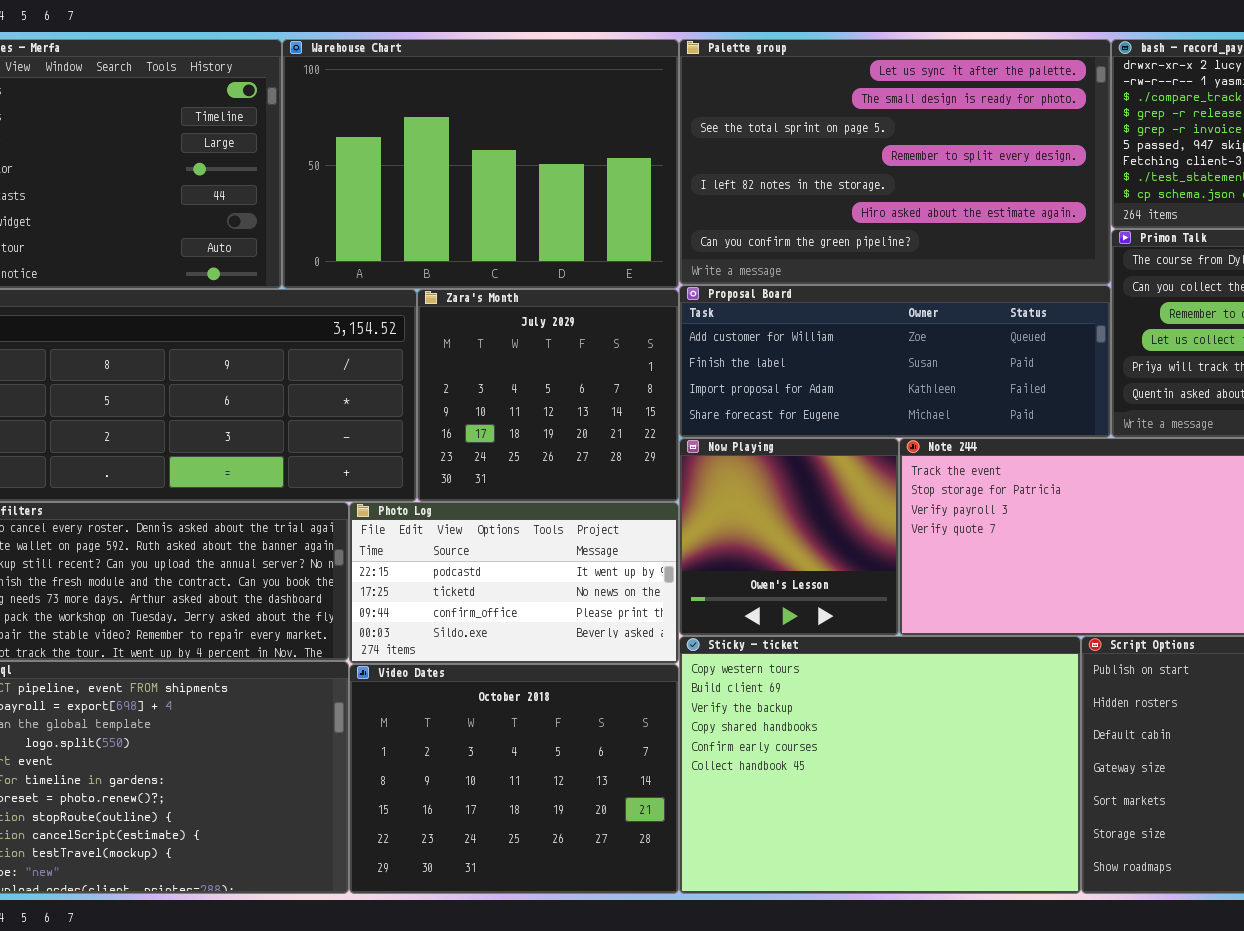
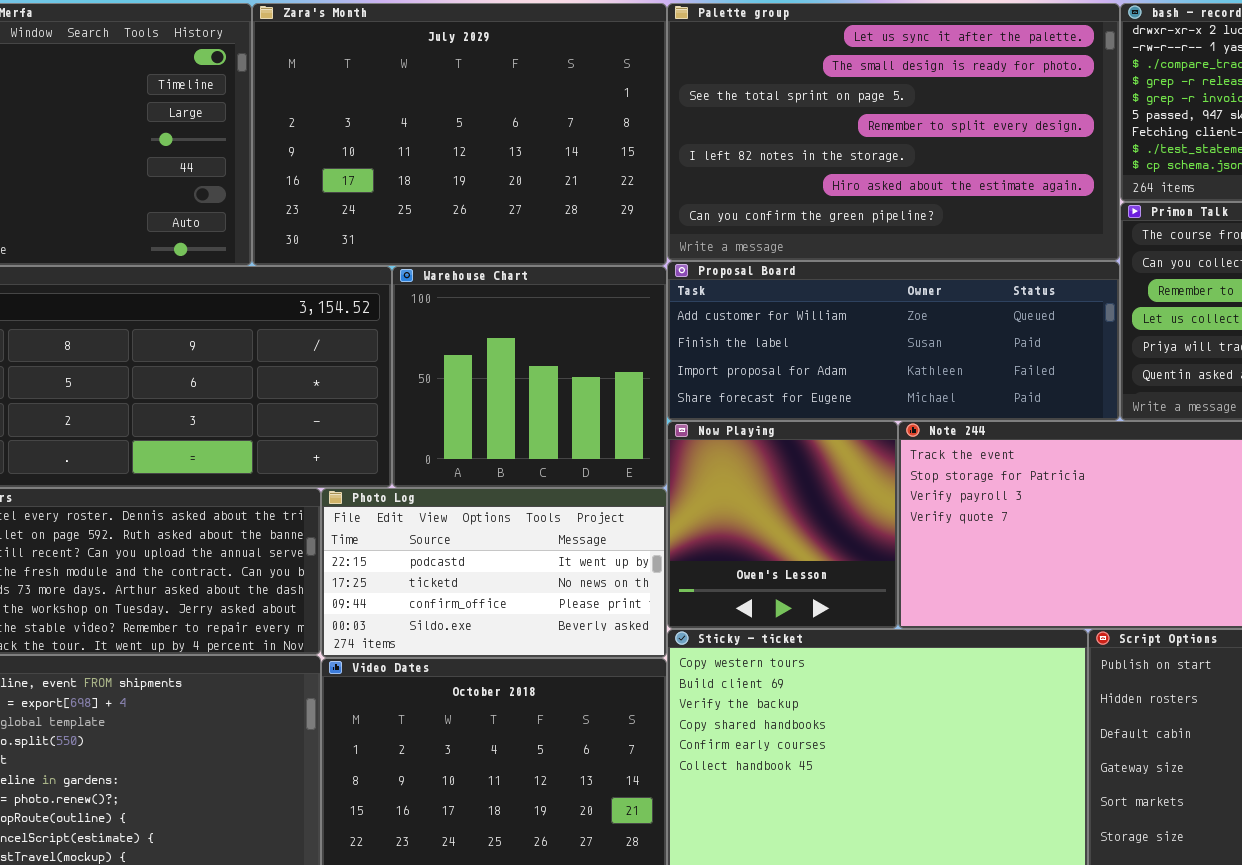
Warehouse Chart: [282,39,679,289] -> [392,266,667,488], moved, resized
Zara's Month: [417,289,679,502] -> [252,3,667,266], moved, resized

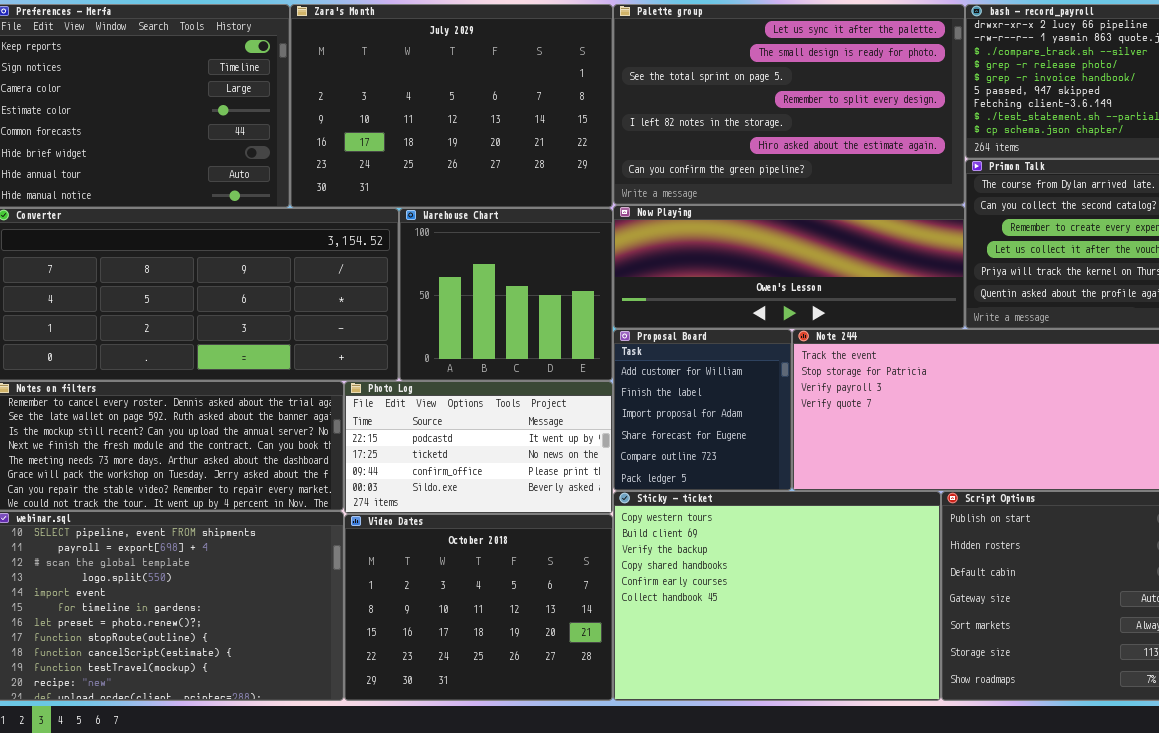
Proposal Board: [667,261,1120,421] -> [613,329,792,491], moved, resized
Now Playing: [667,421,898,629] -> [613,205,965,329], moved, resized

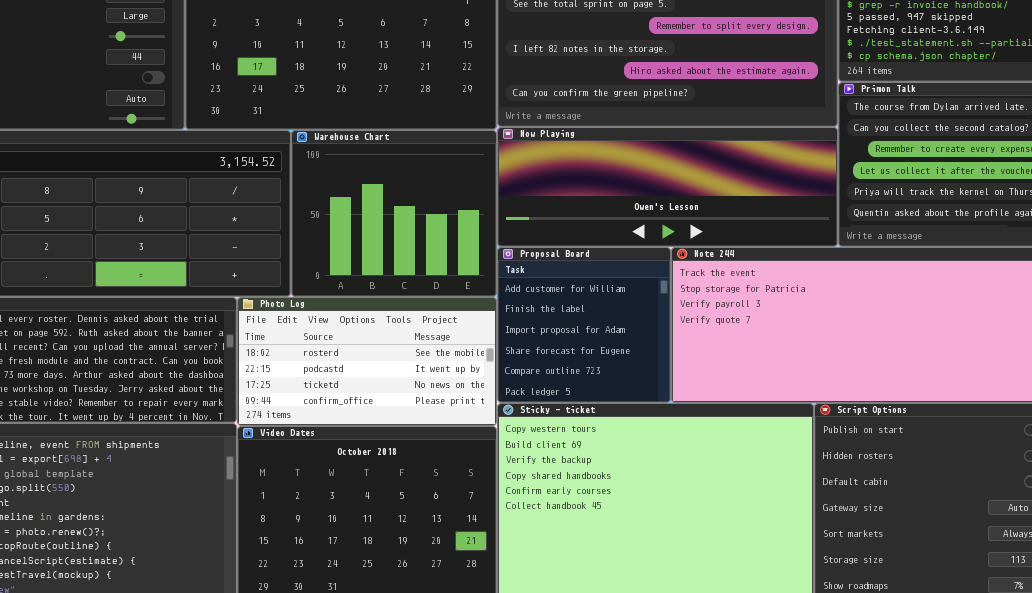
Photo Log: [344,381,613,514] -> [237,297,497,426], scrolled up 1 row

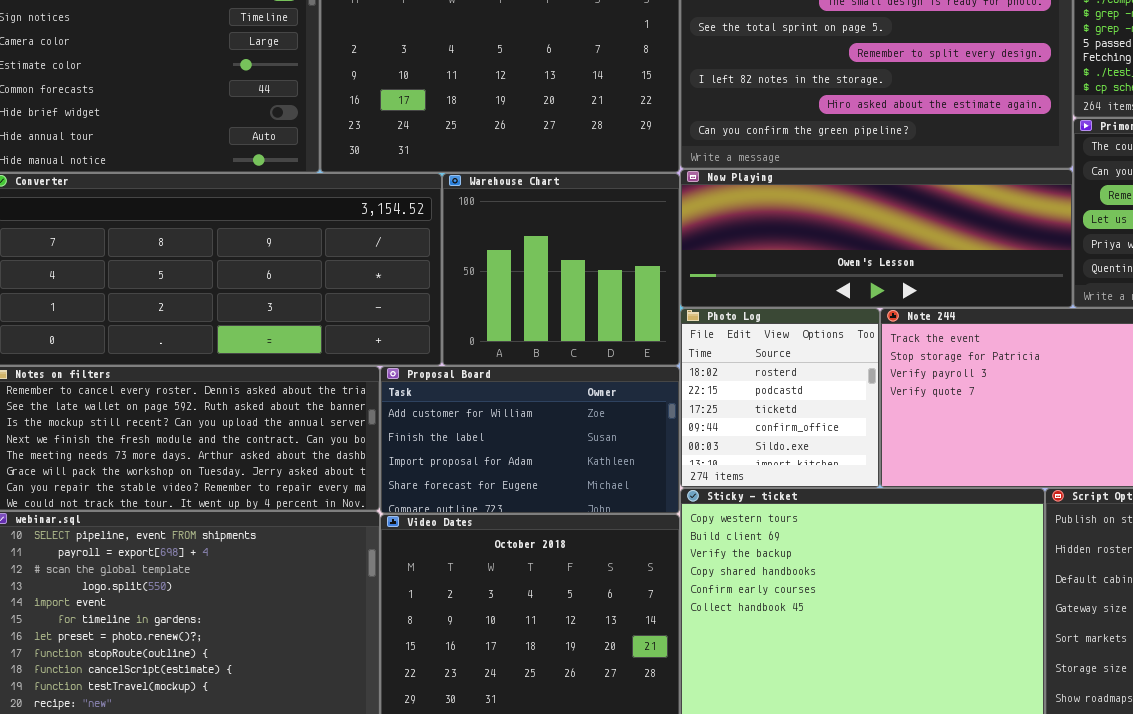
Proposal Board: [497,247,671,403] -> [380,366,680,514], moved, resized
Photo Log: [237,297,497,426] -> [680,308,880,488], moved, resized

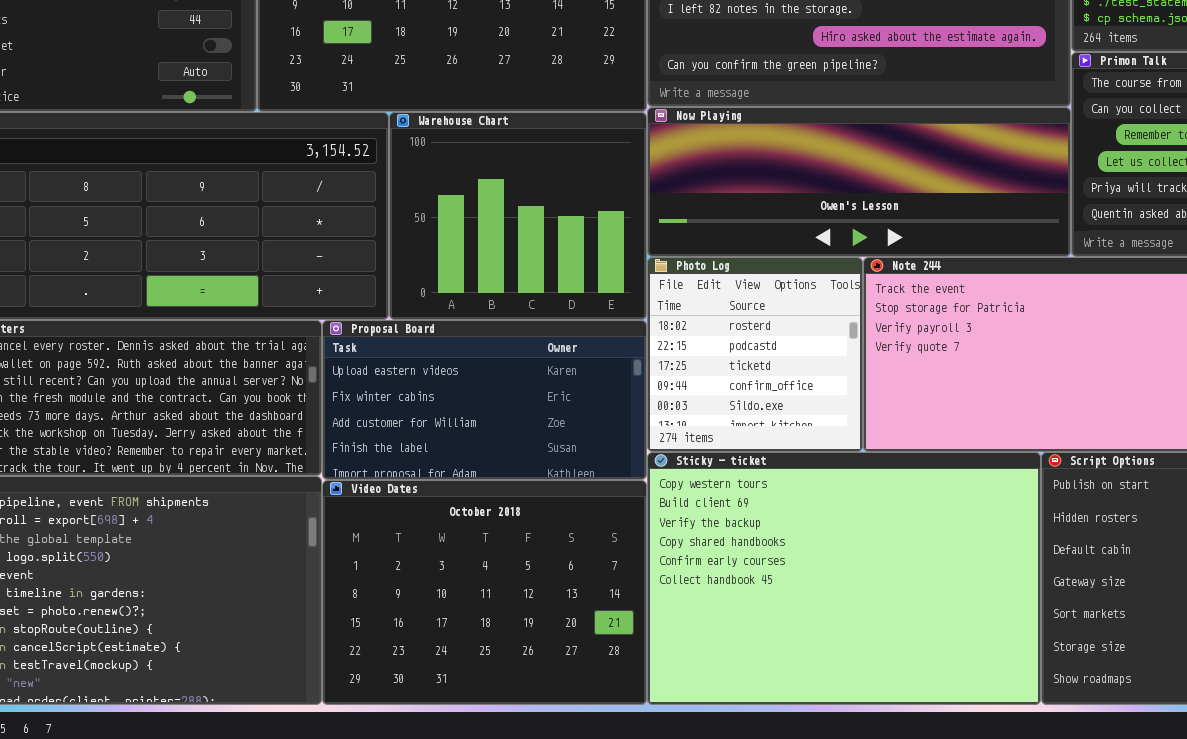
Proposal Board: [380,366,680,514] -> [322,320,647,480], scrolled up 2 rows

